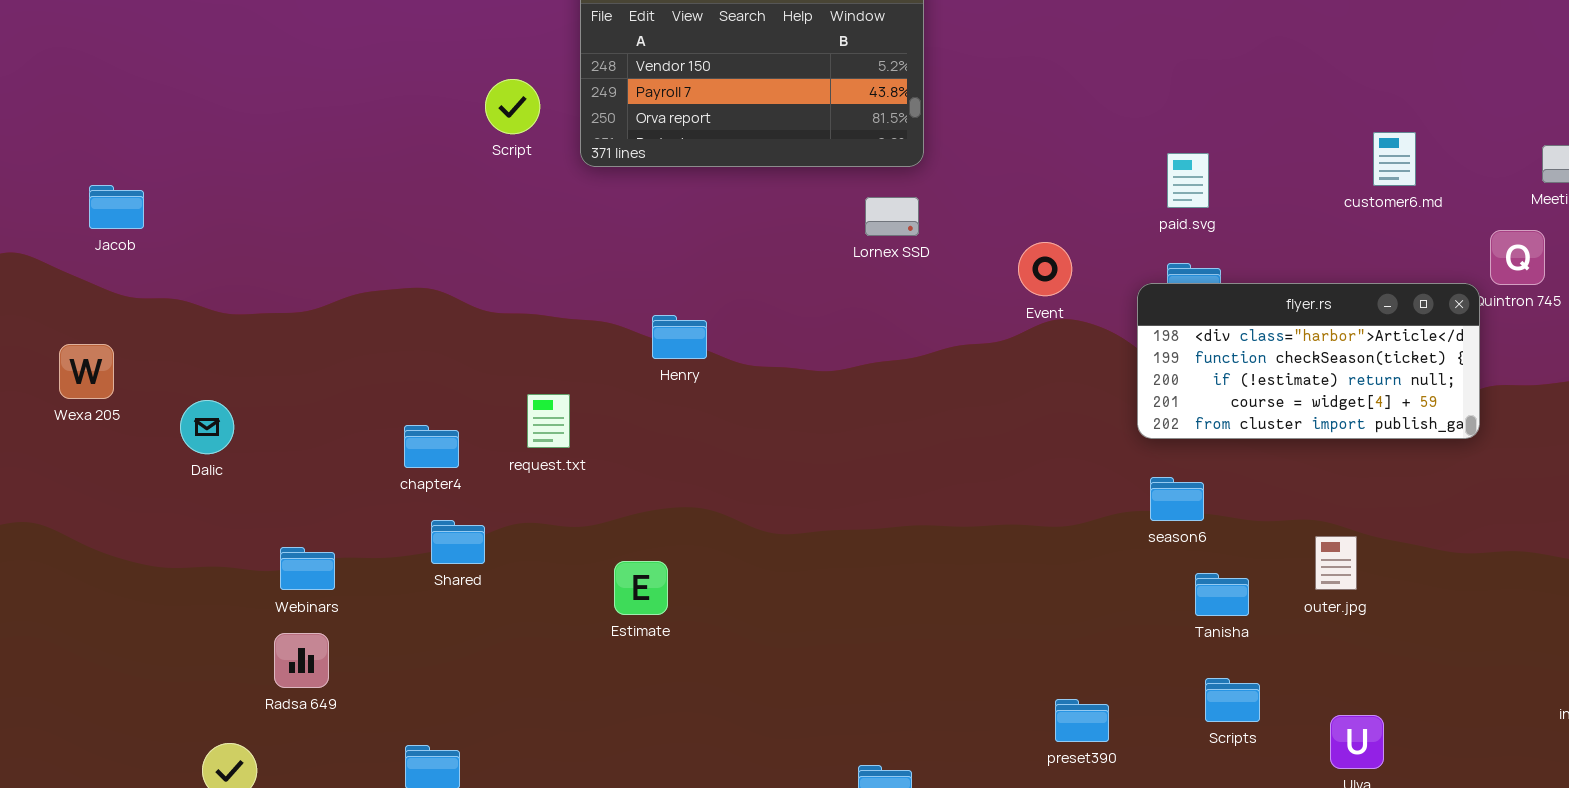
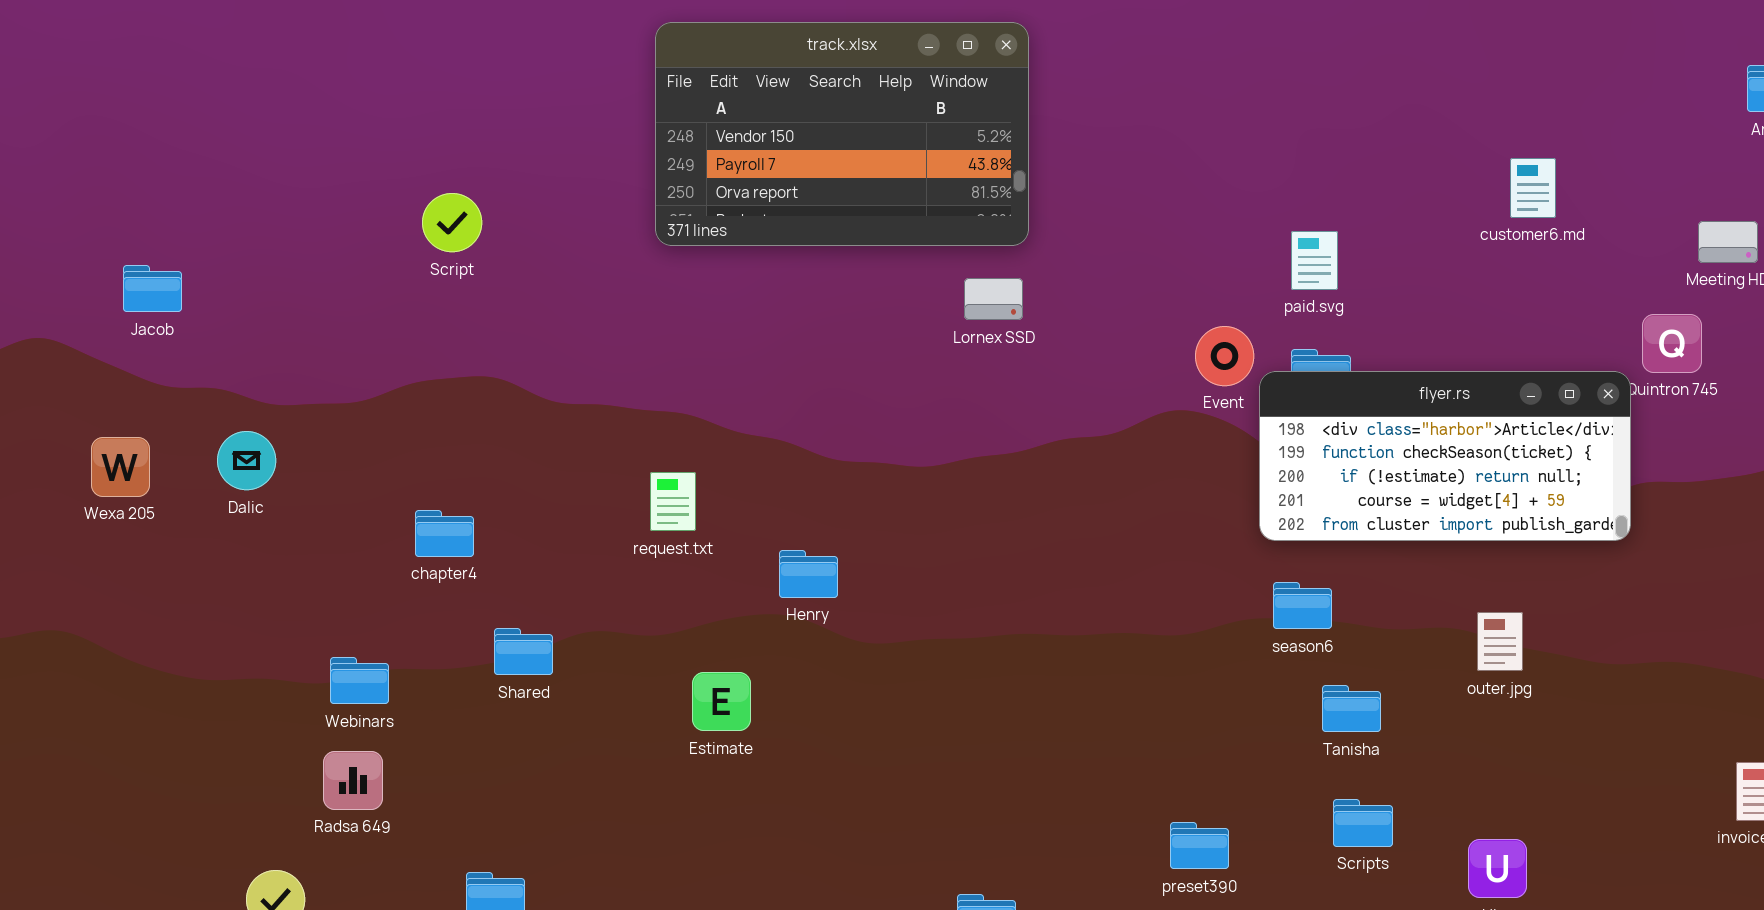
Script: [485,79,540,134] -> [422,193,482,252], moved
customer6.md: [1373,132,1416,186] -> [1510,158,1556,218], moved
Event: [1018,242,1072,296] -> [1195,326,1254,386], moved
Henry: [652,315,707,359] -> [779,550,838,598], moved
request.txt: [527,394,570,448] -> [650,472,696,531], moved
Dalic: [180,400,234,454] -> [217,431,276,490], moved
chapter4: [404,425,459,468] -> [415,510,474,557], moved
outer.jpg: [1315,536,1357,590] -> [1477,612,1523,671], moved

